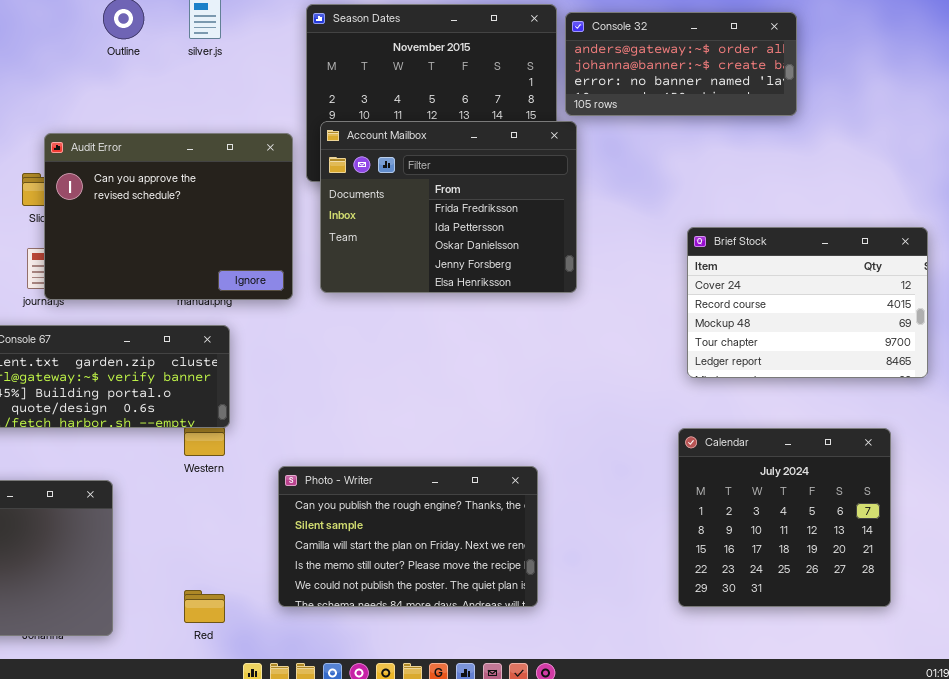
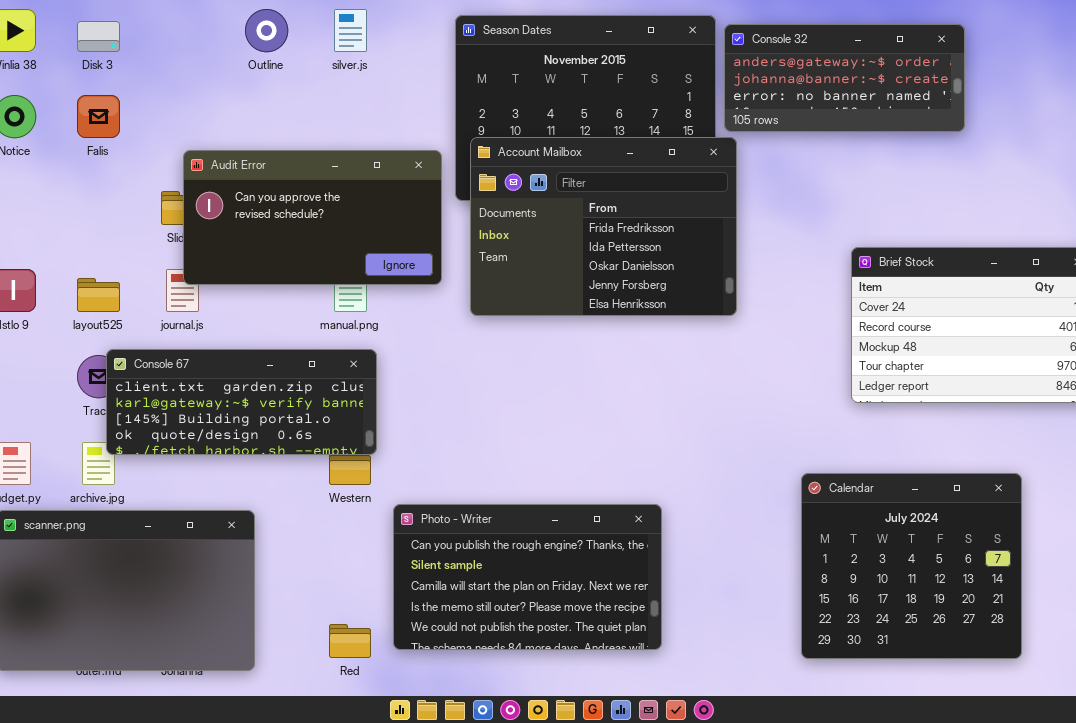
Audit Error: [44,133,293,300] -> [183,150,442,285], resized
Calendar: [678,428,891,607] -> [801,473,1022,659], moved
Photo - Writer: [278,466,538,607] -> [393,504,662,650], moved

